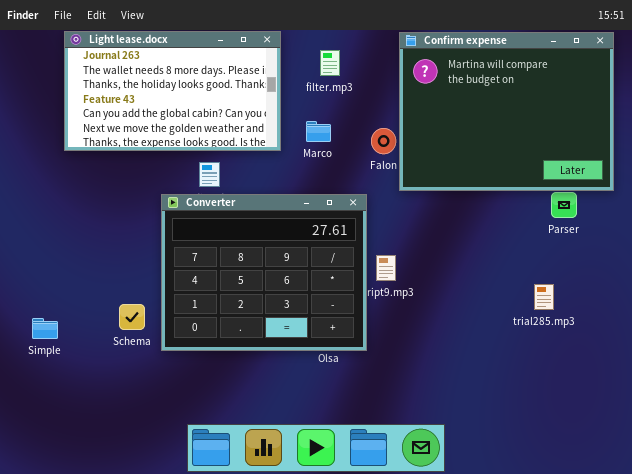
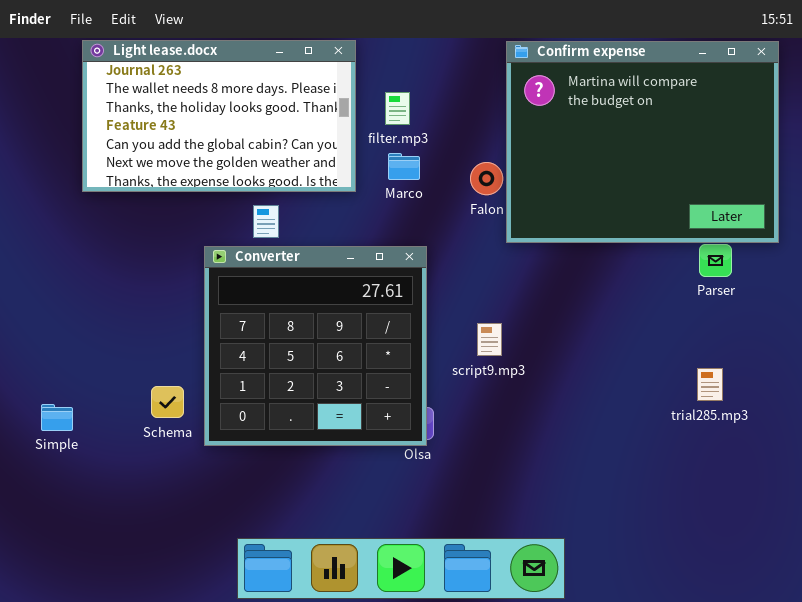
filter.mp3: [320,50,340,76] -> [385,92,410,125], moved
Converter: [161,194,367,351] -> [204,246,427,446], resized
trial285.mp3: [534,284,554,310] -> [697,368,723,401], moved

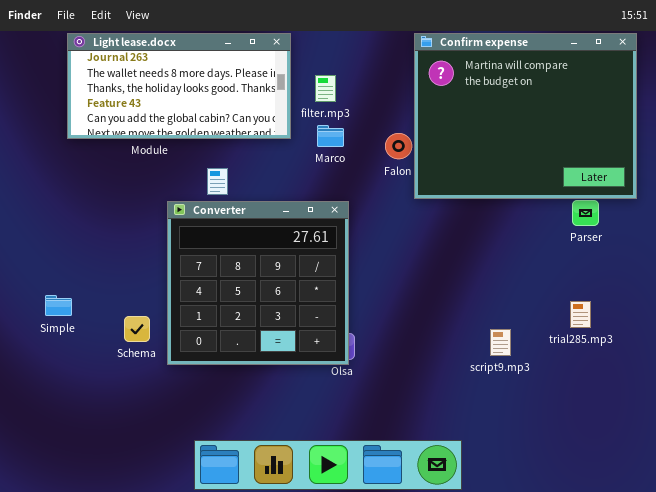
Light lease.docx: [82,40,356,192] -> [67,33,291,139], resized
script9.mp3: [477,323,502,356] -> [490,329,511,356], moved
Simple: [41,404,73,431] -> [45,295,72,316], moved

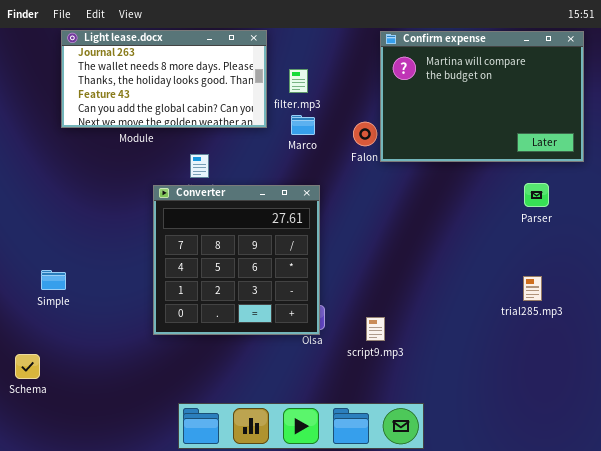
Confirm expense: [414,33,637,199] -> [380,31,584,162], resized
Schema: [124,316,150,342] -> [15,354,40,379], moved
script9.mp3: [490,329,511,356] -> [366,317,385,341], moved

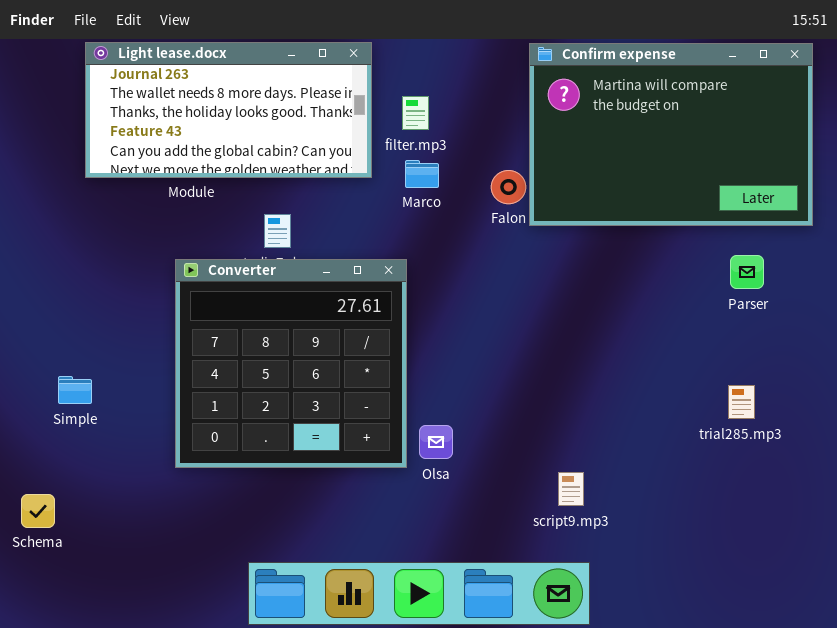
Converter: [153,185,320,335] -> [175,259,407,468], moved
script9.mp3: [366,317,385,341] -> [558,472,584,506], moved

